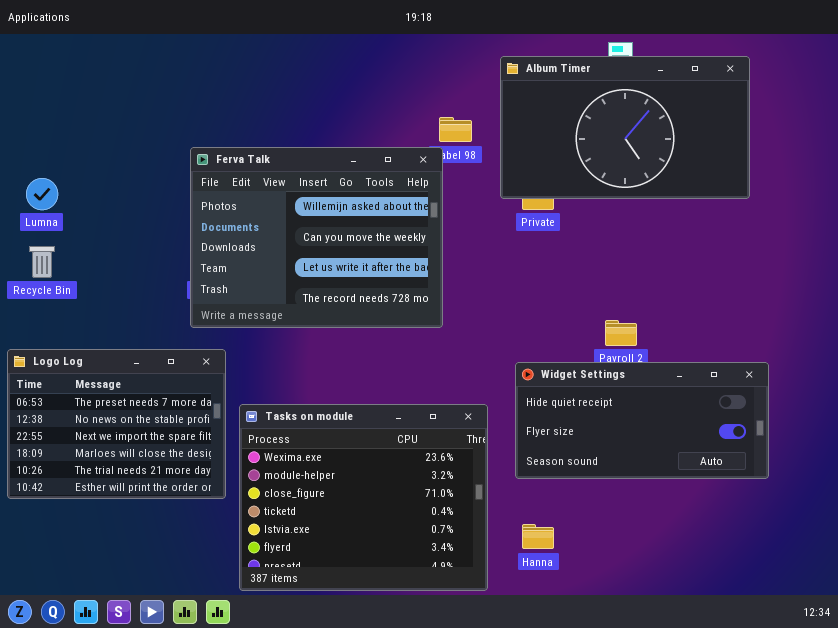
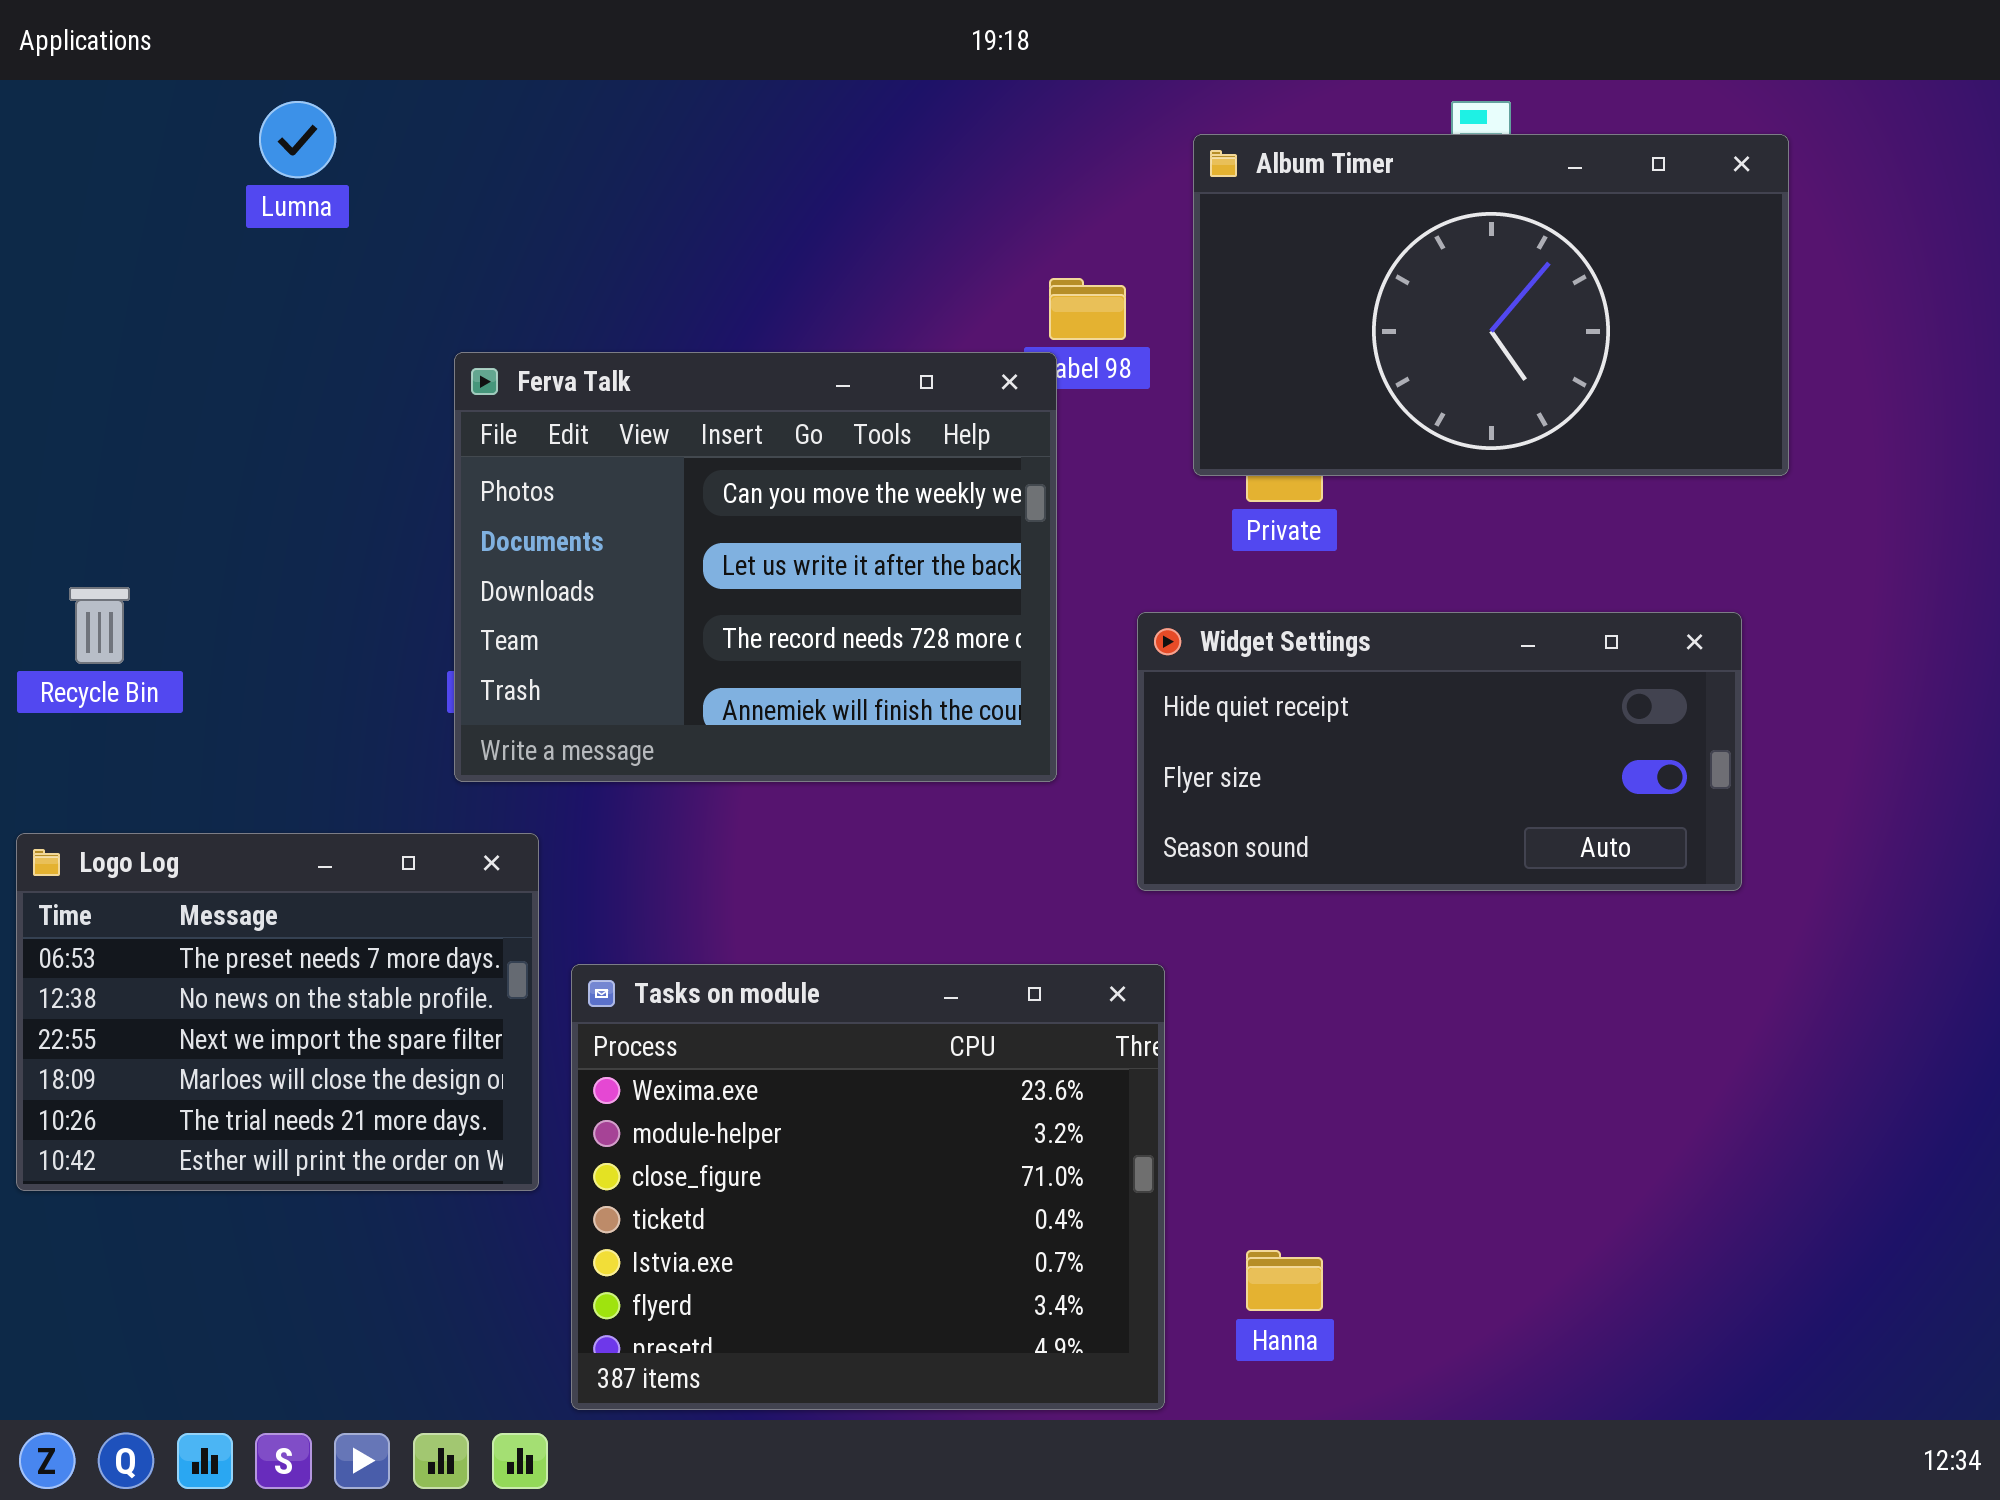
Ferva Talk: [190,147,443,328] -> [454,352,1057,782], scrolled down 1 row
Lumna: [26,178,58,210] -> [259,101,336,178], moved
Widget Settings: [515,362,769,479] -> [1137,612,1742,891], moved

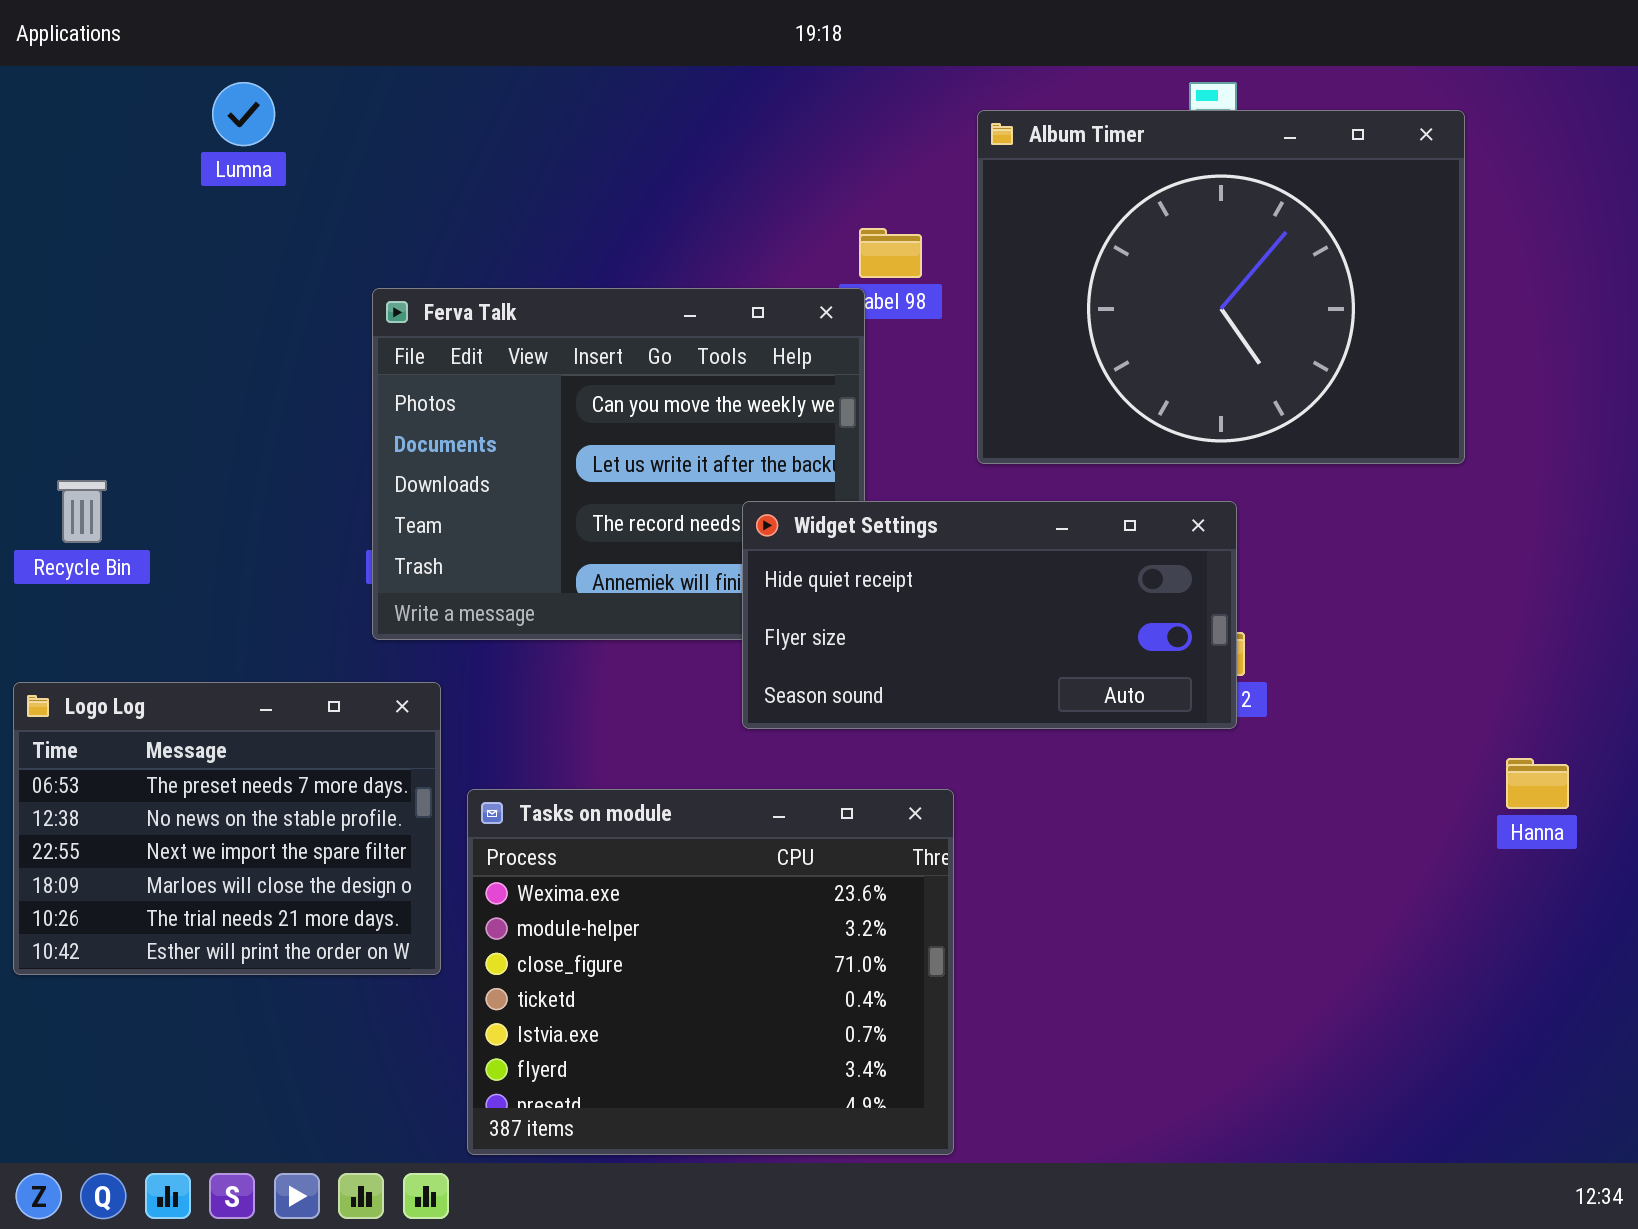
Album Timer: [1193,134,1789,476] -> [977,110,1465,464], resized
Widget Settings: [1137,612,1742,891] -> [742,501,1237,729], moved
Hanna: [1246,1250,1323,1311] -> [1506,758,1569,809], moved

